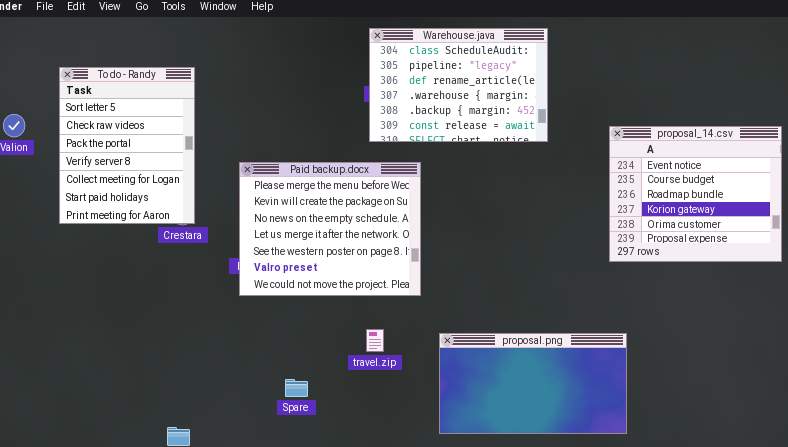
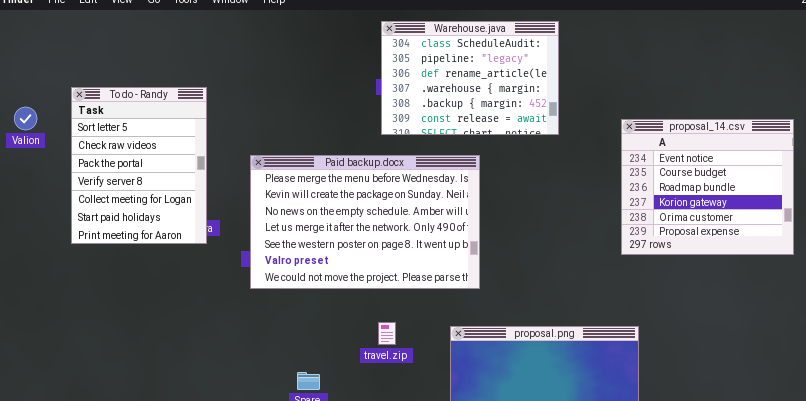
To do - Randy: [59,67,195,224] -> [71,87,207,244], moved
Paid backup.docx: [239,162,421,296] -> [250,155,480,289], resized

